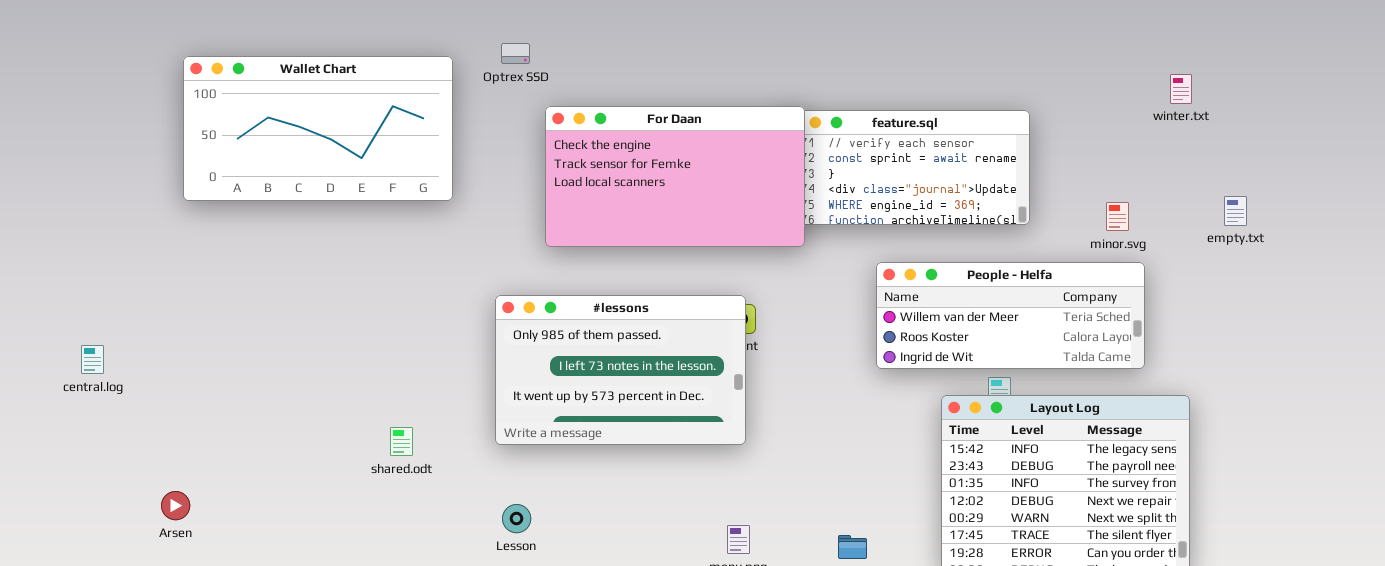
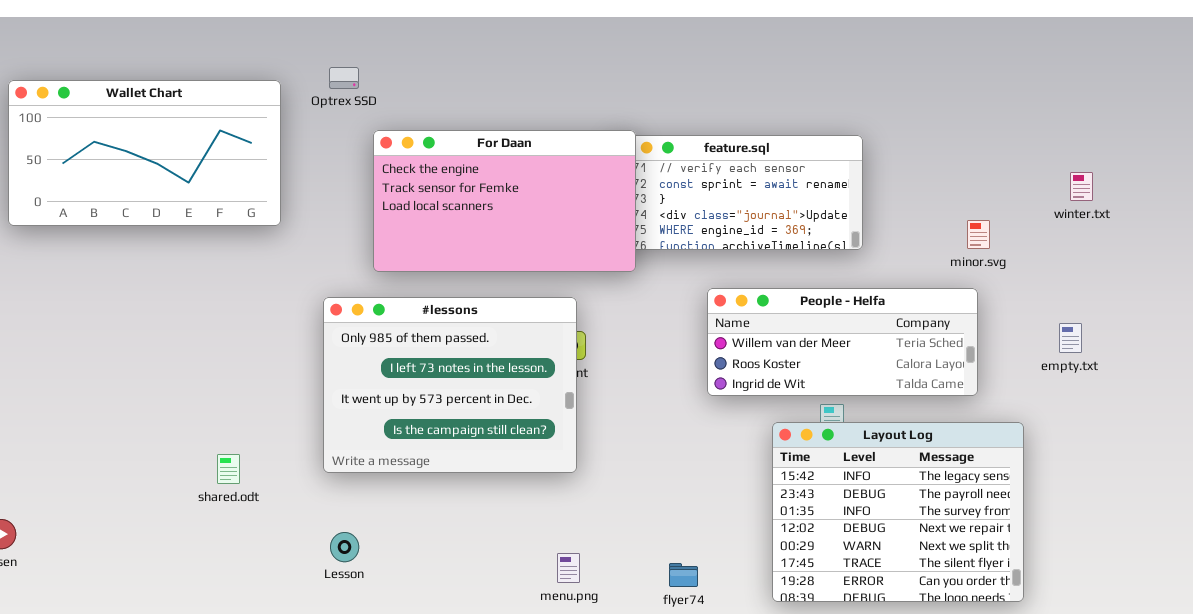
winter.txt: [1170,74,1192,104] -> [1070,172,1093,201], moved
empty.txt: [1224,196,1247,226] -> [1059,323,1082,353], moved
minor.svg: [1106,202,1129,231] -> [967,220,990,249], moved
#lessons: [495,295,746,445] -> [323,297,577,473], resized

